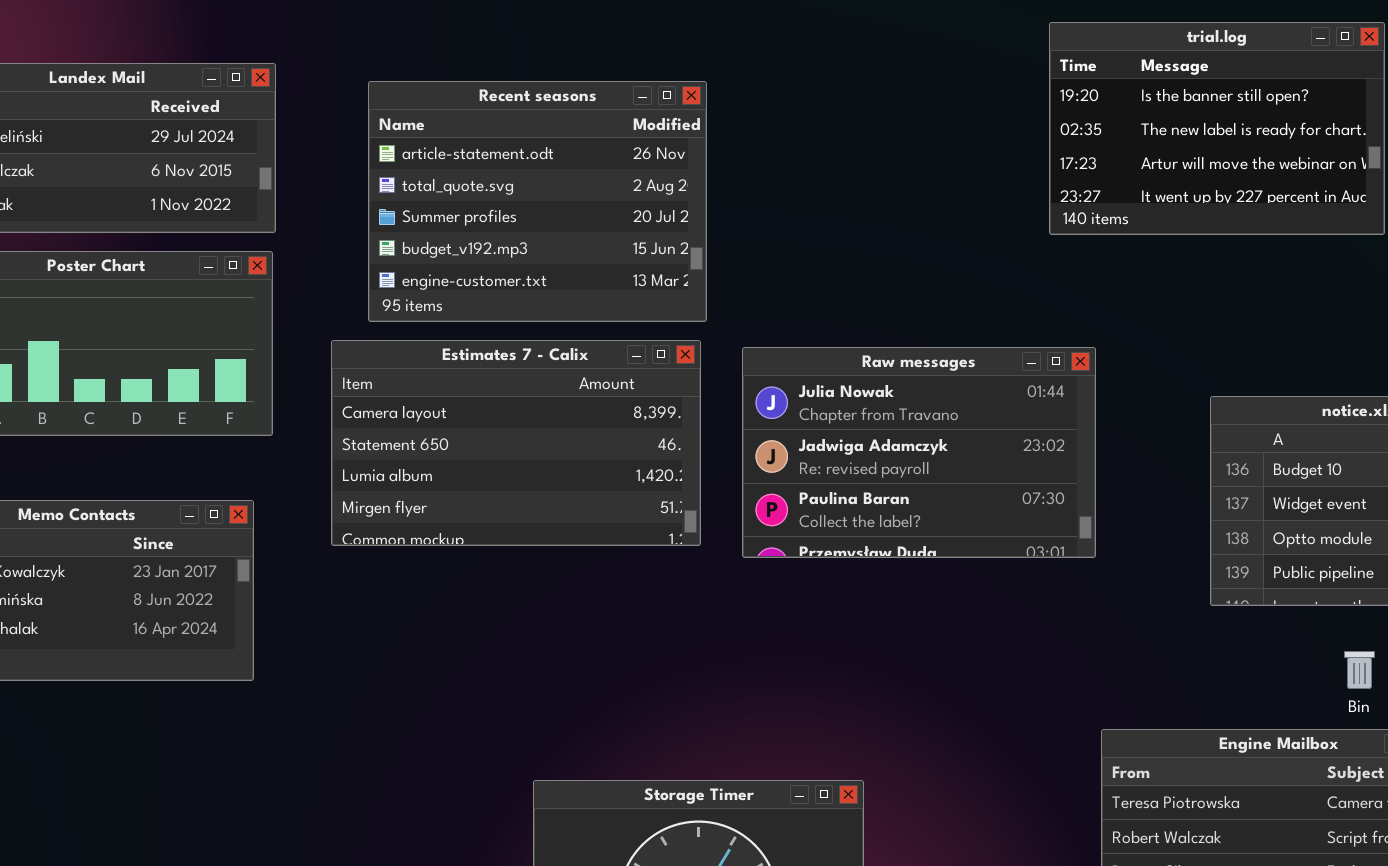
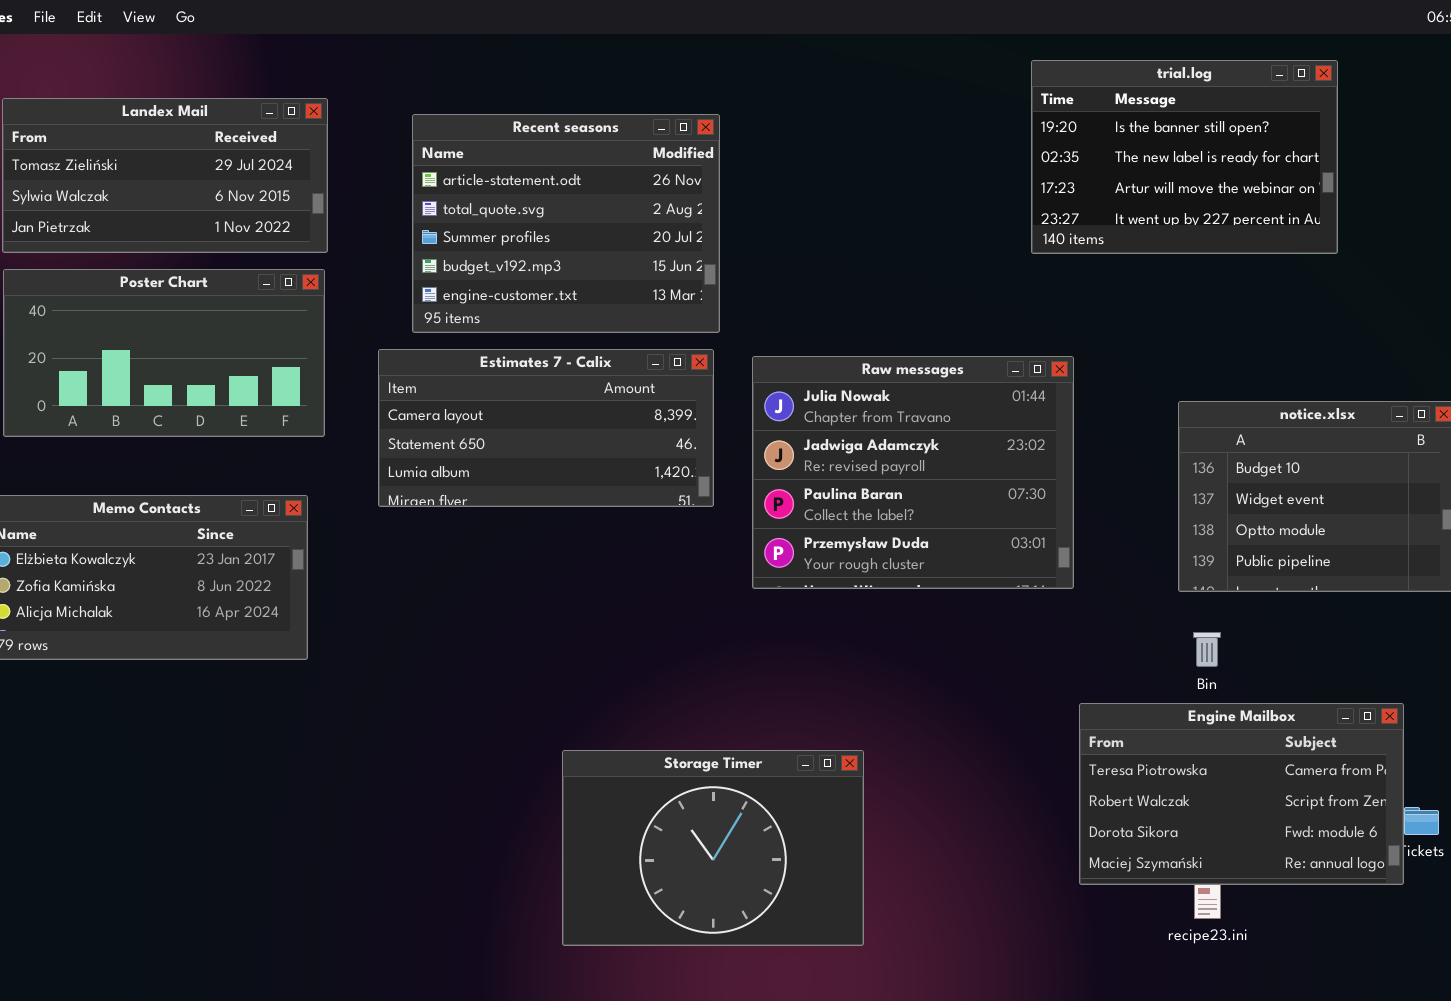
Estimates 7 - Calix: [331,340,701,546] -> [378,349,714,507], resized
Raw messages: [742,347,1096,558] -> [752,356,1074,589], resized
Bin: [1344,651,1375,689] -> [1193,632,1221,667], moved

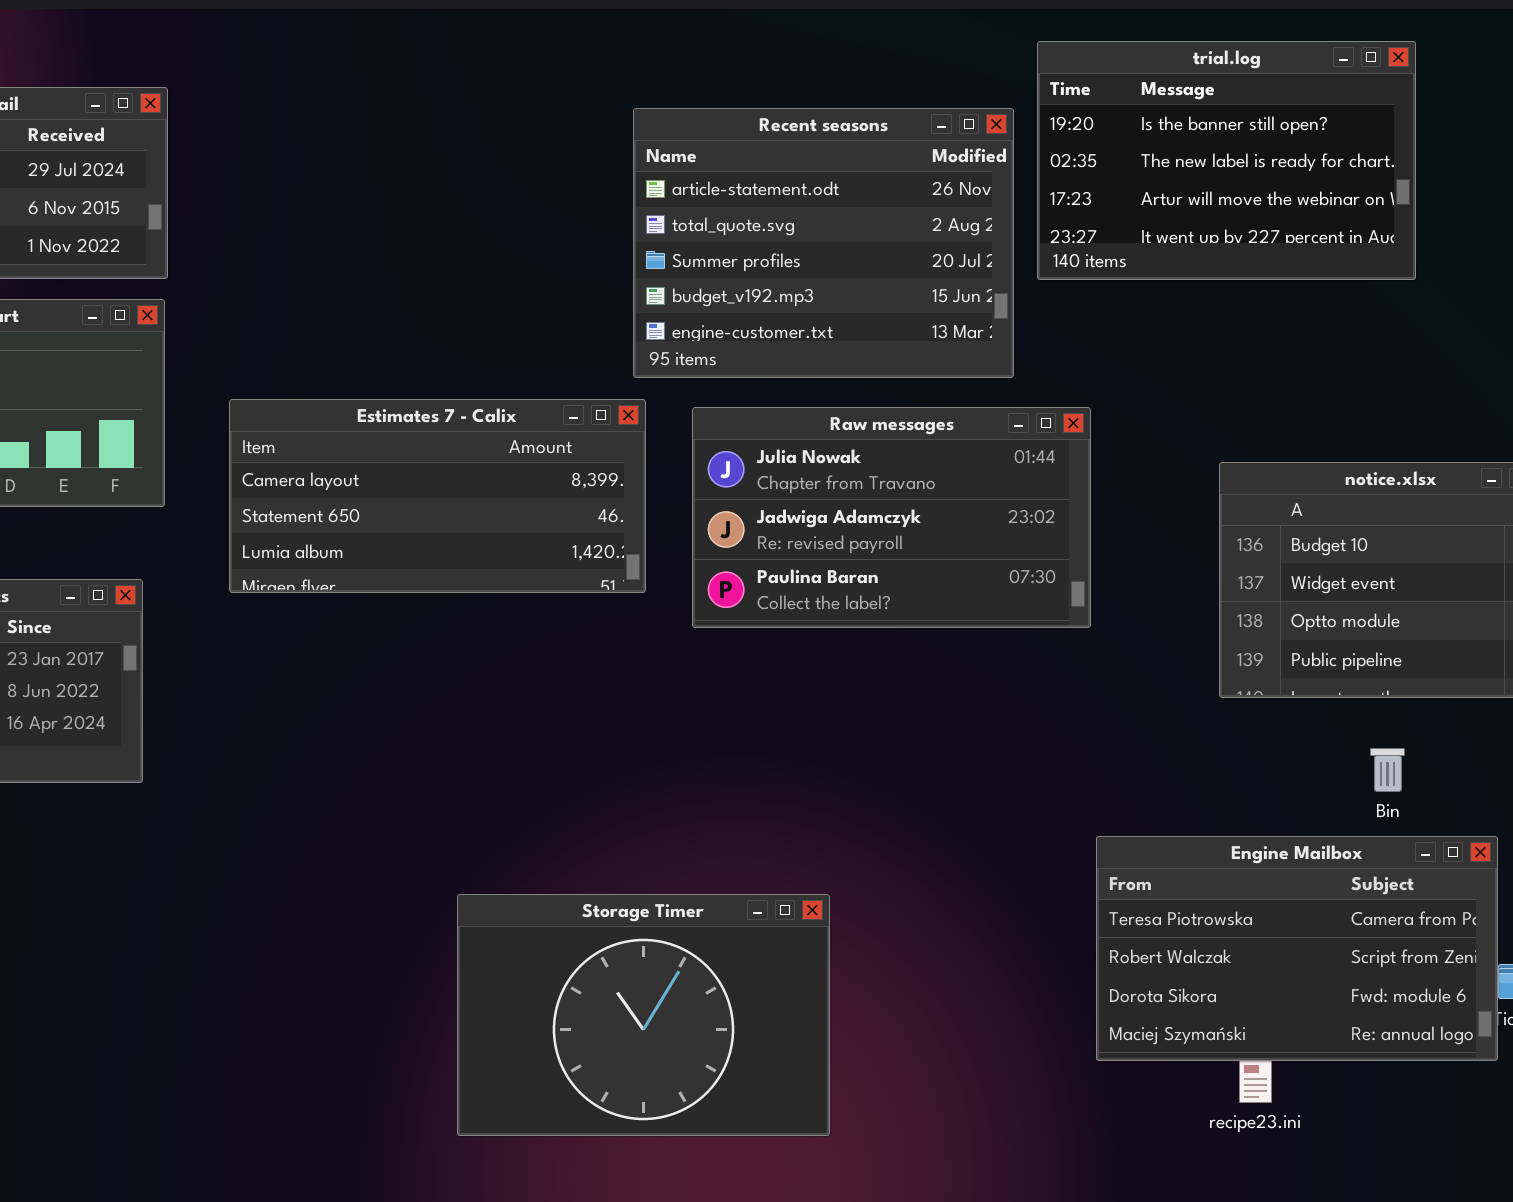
Recent seasons: [412,114,720,333] -> [633,108,1014,378], moved
Raw messages: [752,356,1074,589] -> [692,407,1091,628], resized
Bin: [1193,632,1221,667] -> [1370,748,1405,792], moved

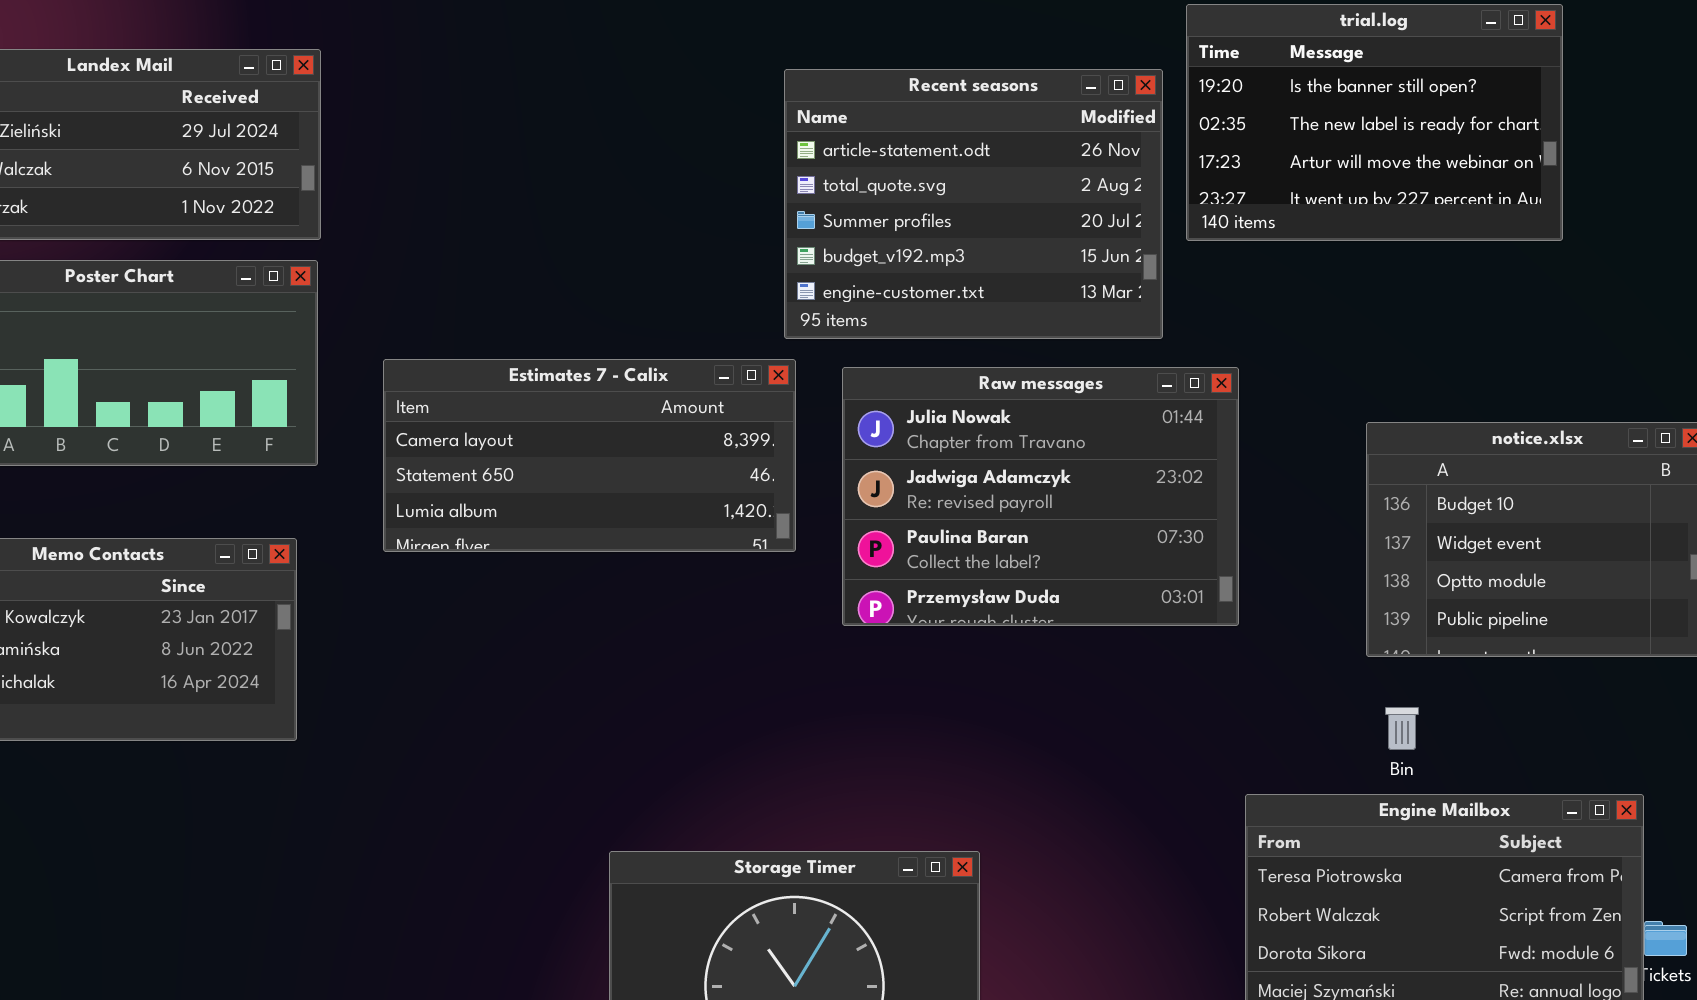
Raw messages: [692,407,1091,628] -> [842,367,1239,626], resized
Bin: [1370,748,1405,792] -> [1385,707,1419,750], moved

